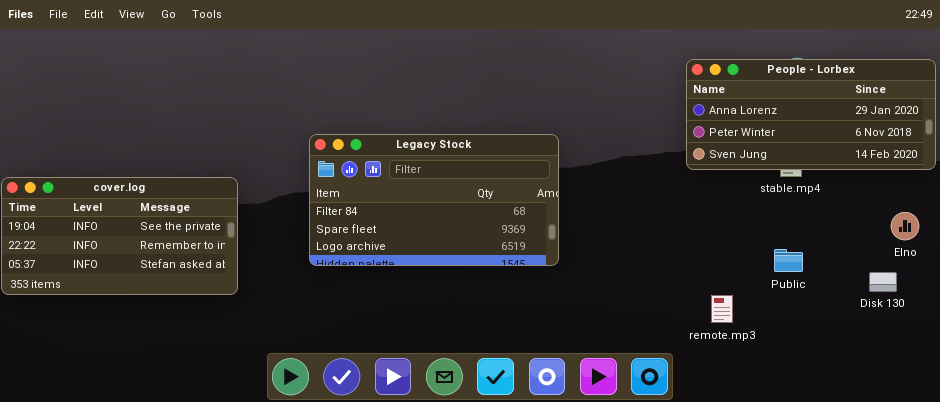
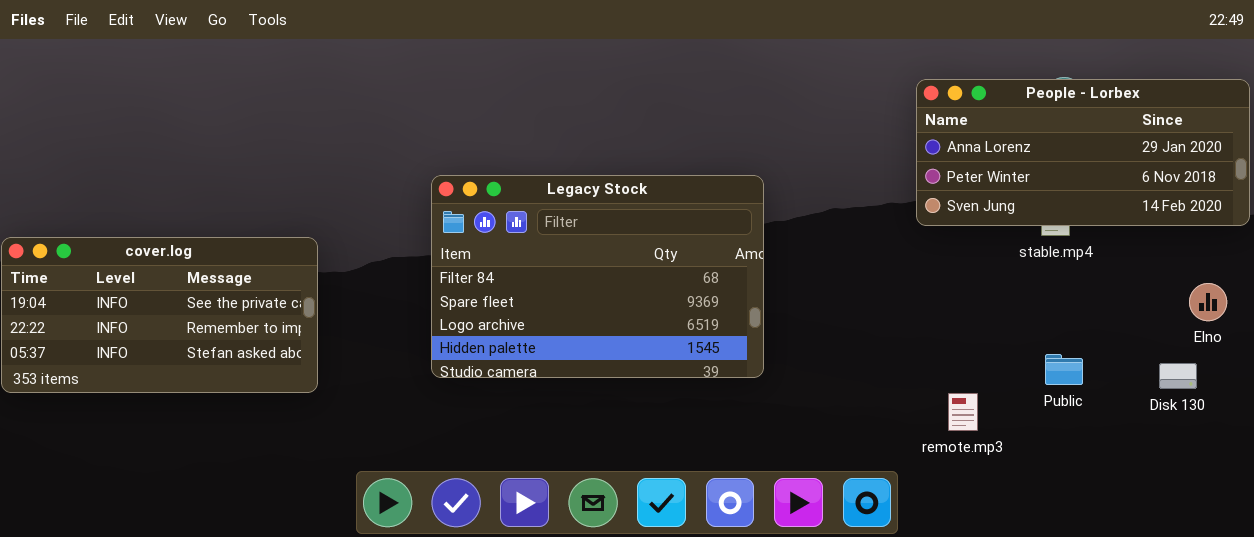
Legacy Stock: [309,134,559,266] -> [431,175,764,378], moved, resized
Public: [774,249,803,272] -> [1045,354,1083,385], moved

